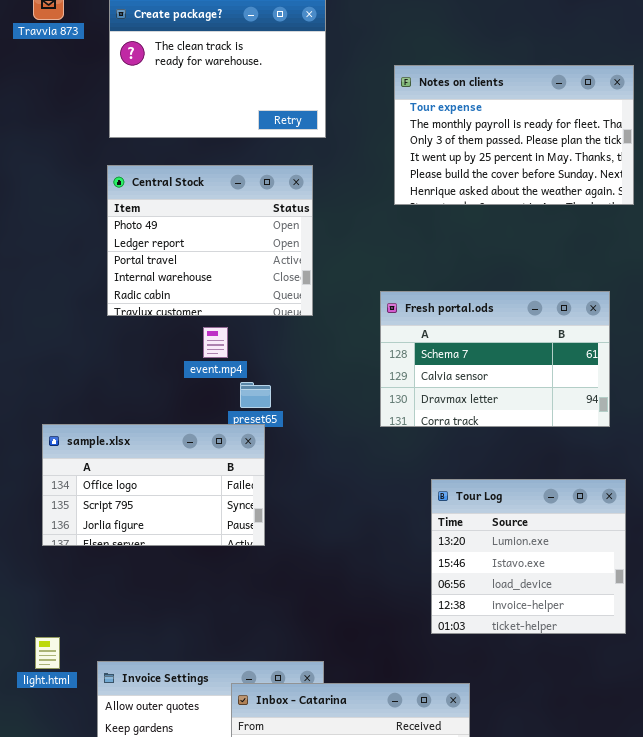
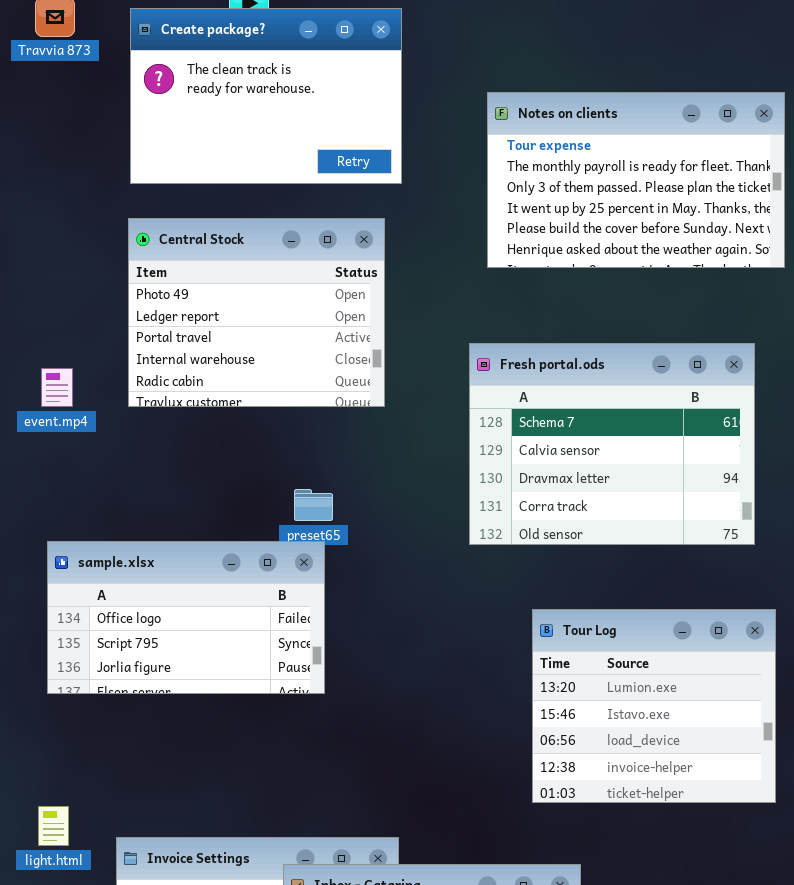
Fresh portal.ods: [380,291,610,427] -> [469,343,755,545], resized
event.mp4: [203,327,228,358] -> [41,368,73,407], moved

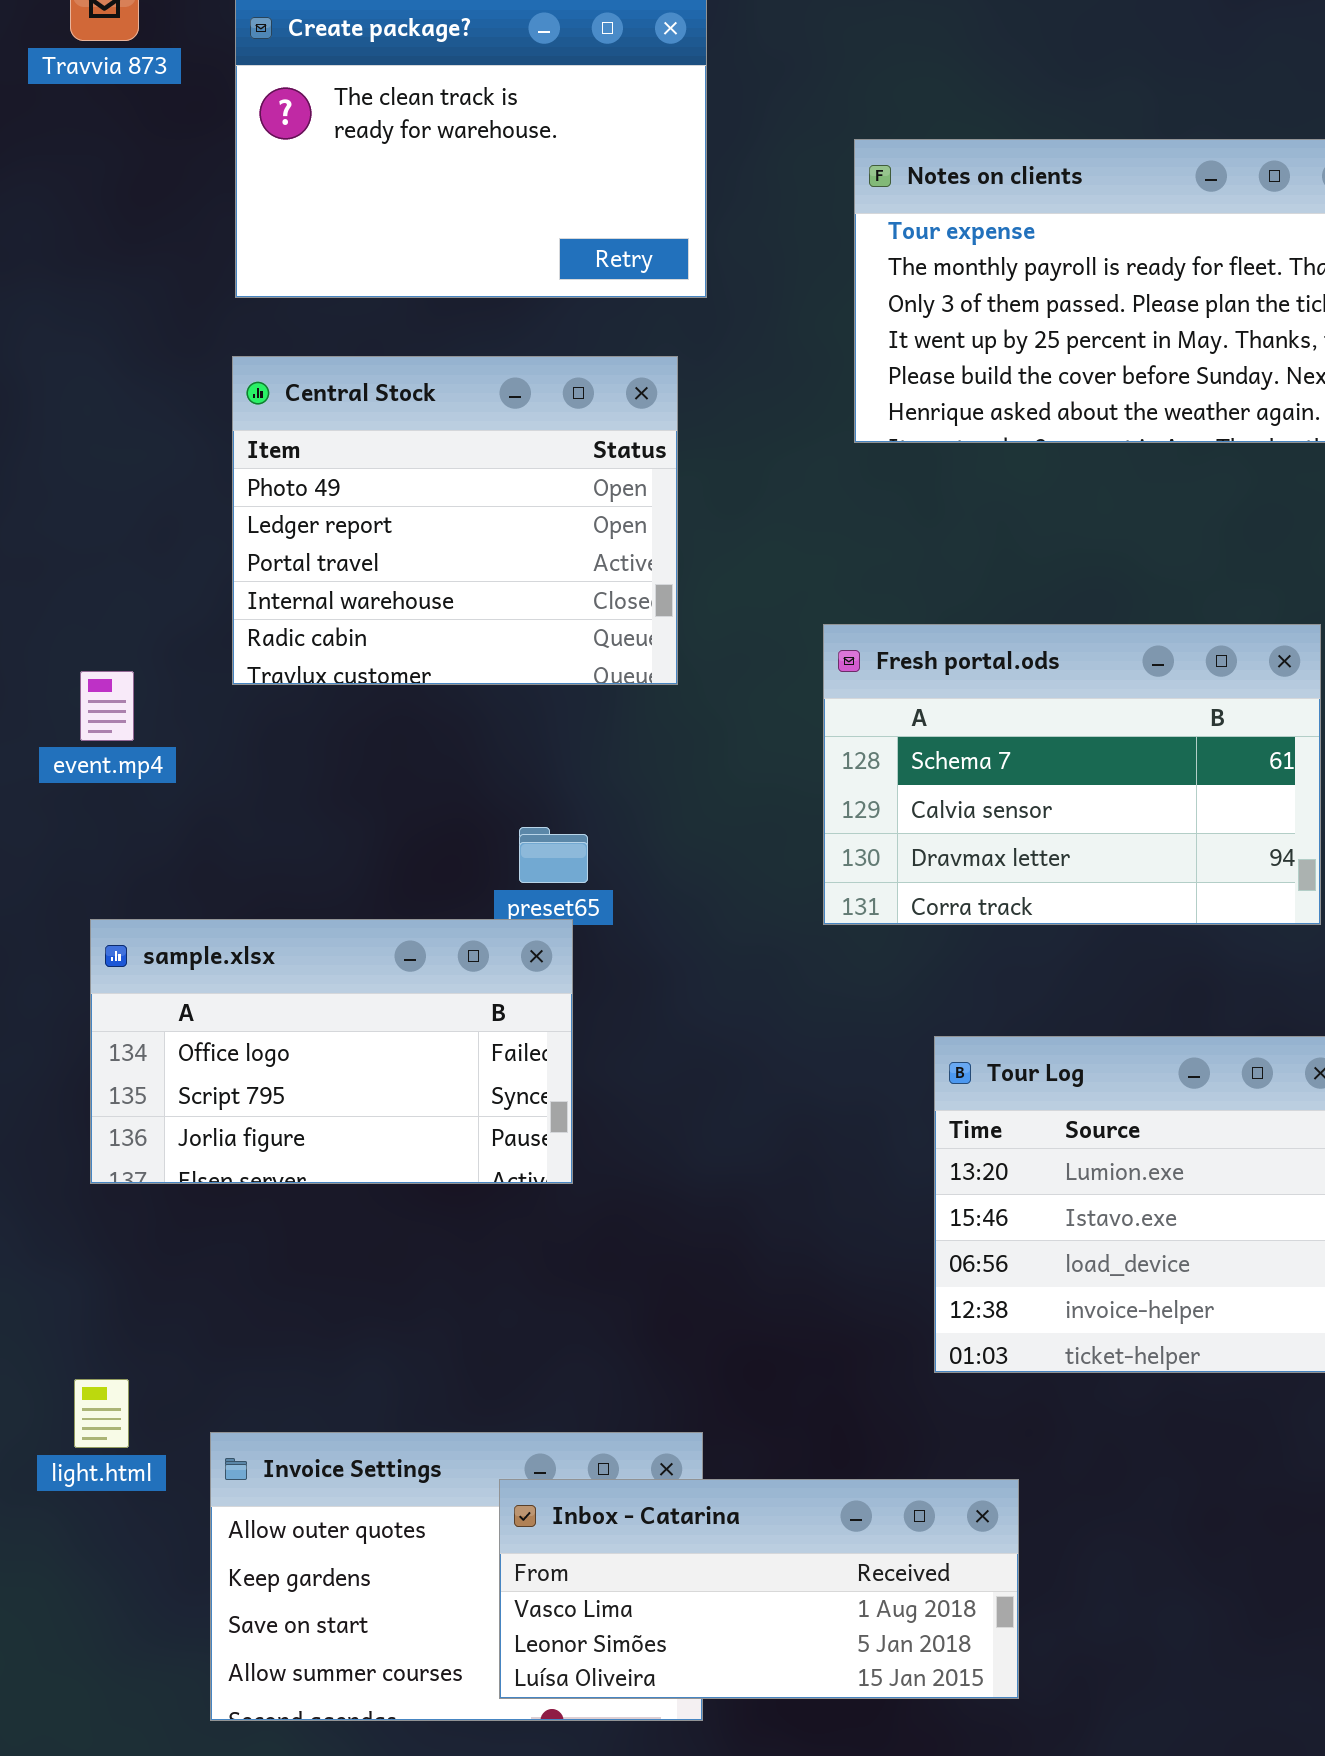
Fresh portal.ods: [469,343,755,545] -> [823,624,1321,925], resized
event.mp4: [41,368,73,407] -> [80,671,134,741], moved

